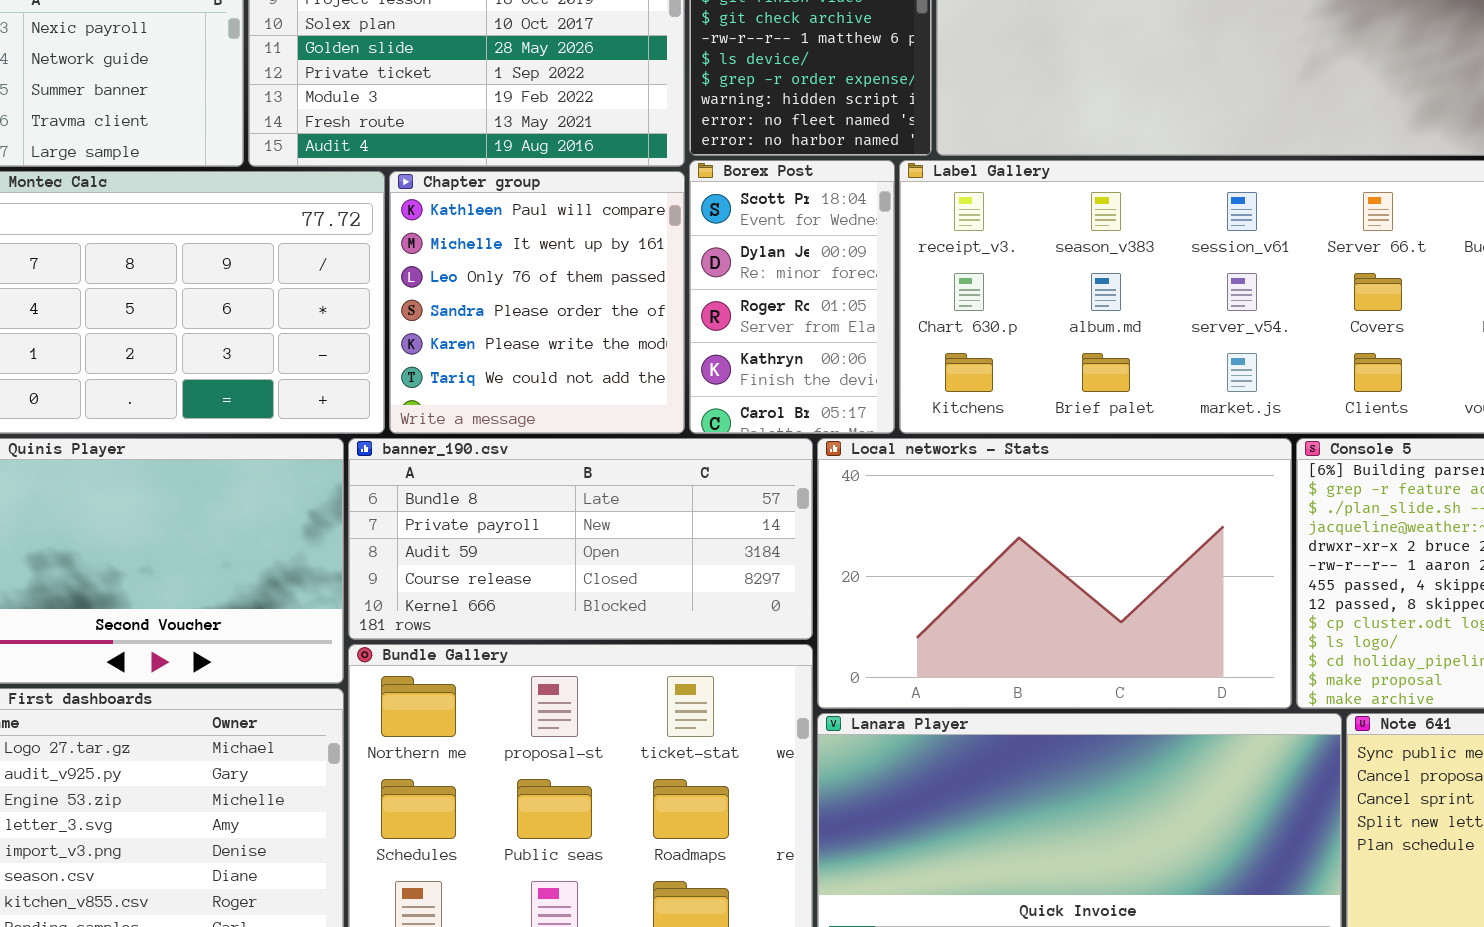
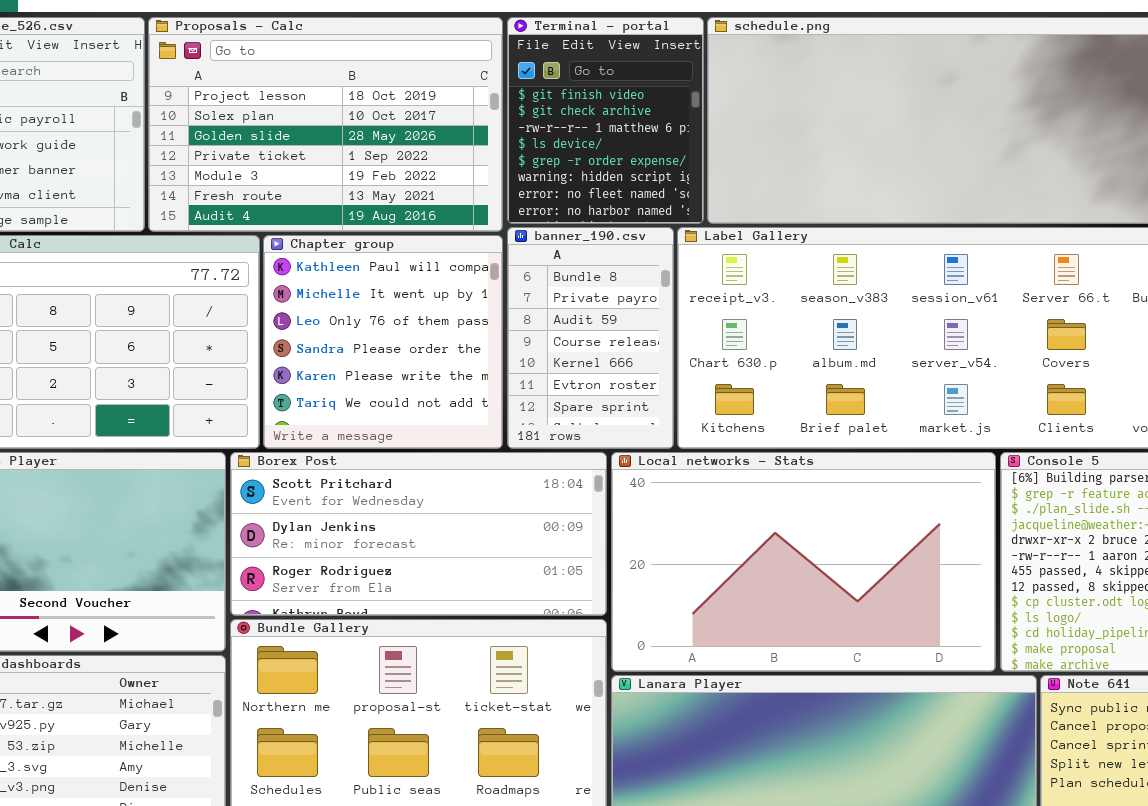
Borex Post: [689,160,895,434] -> [230,452,607,616], moved, resized
banner_190.csv: [348,438,813,640] -> [507,227,674,449], moved, resized

